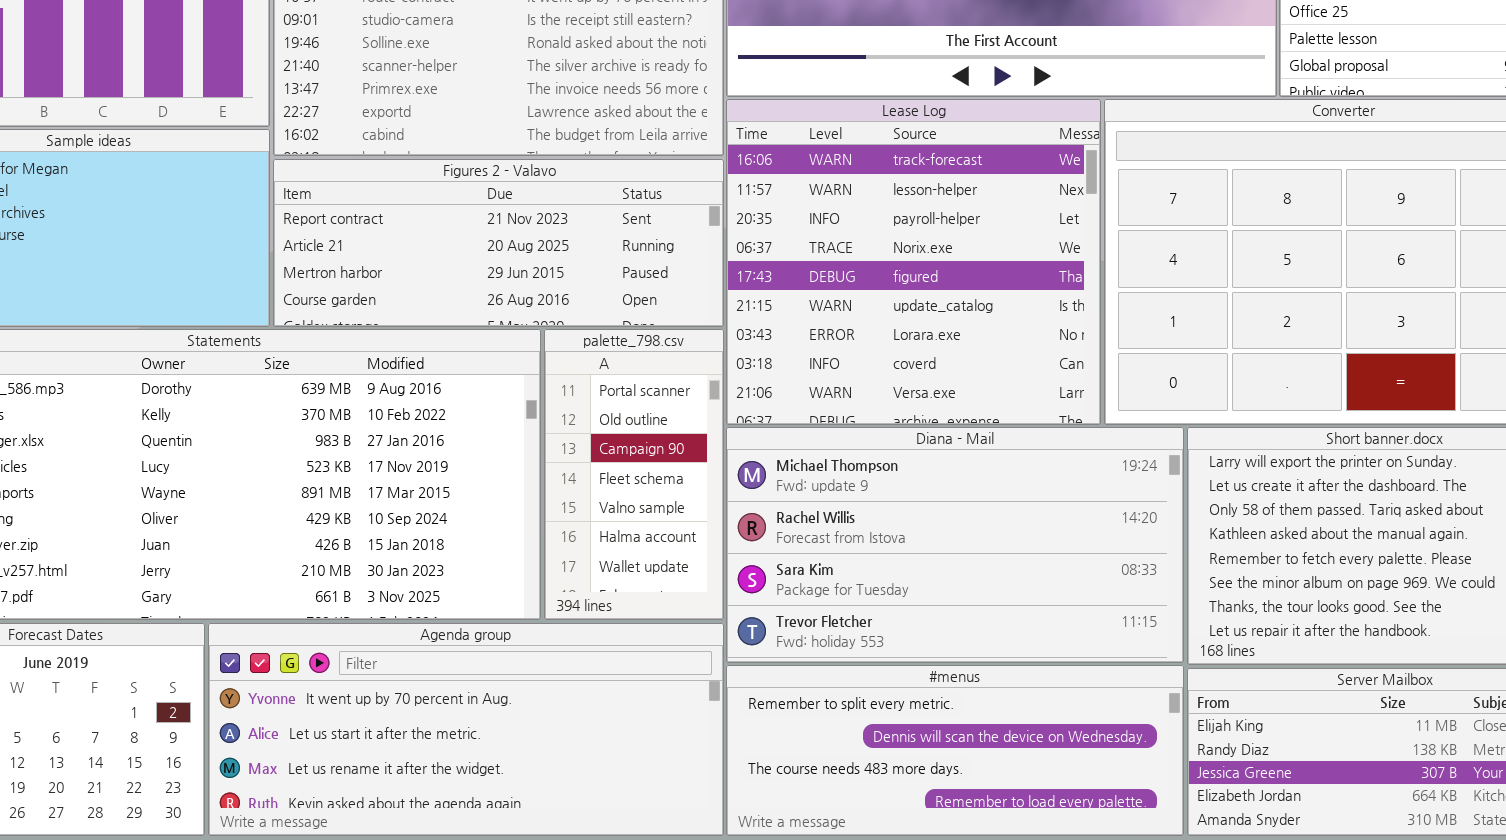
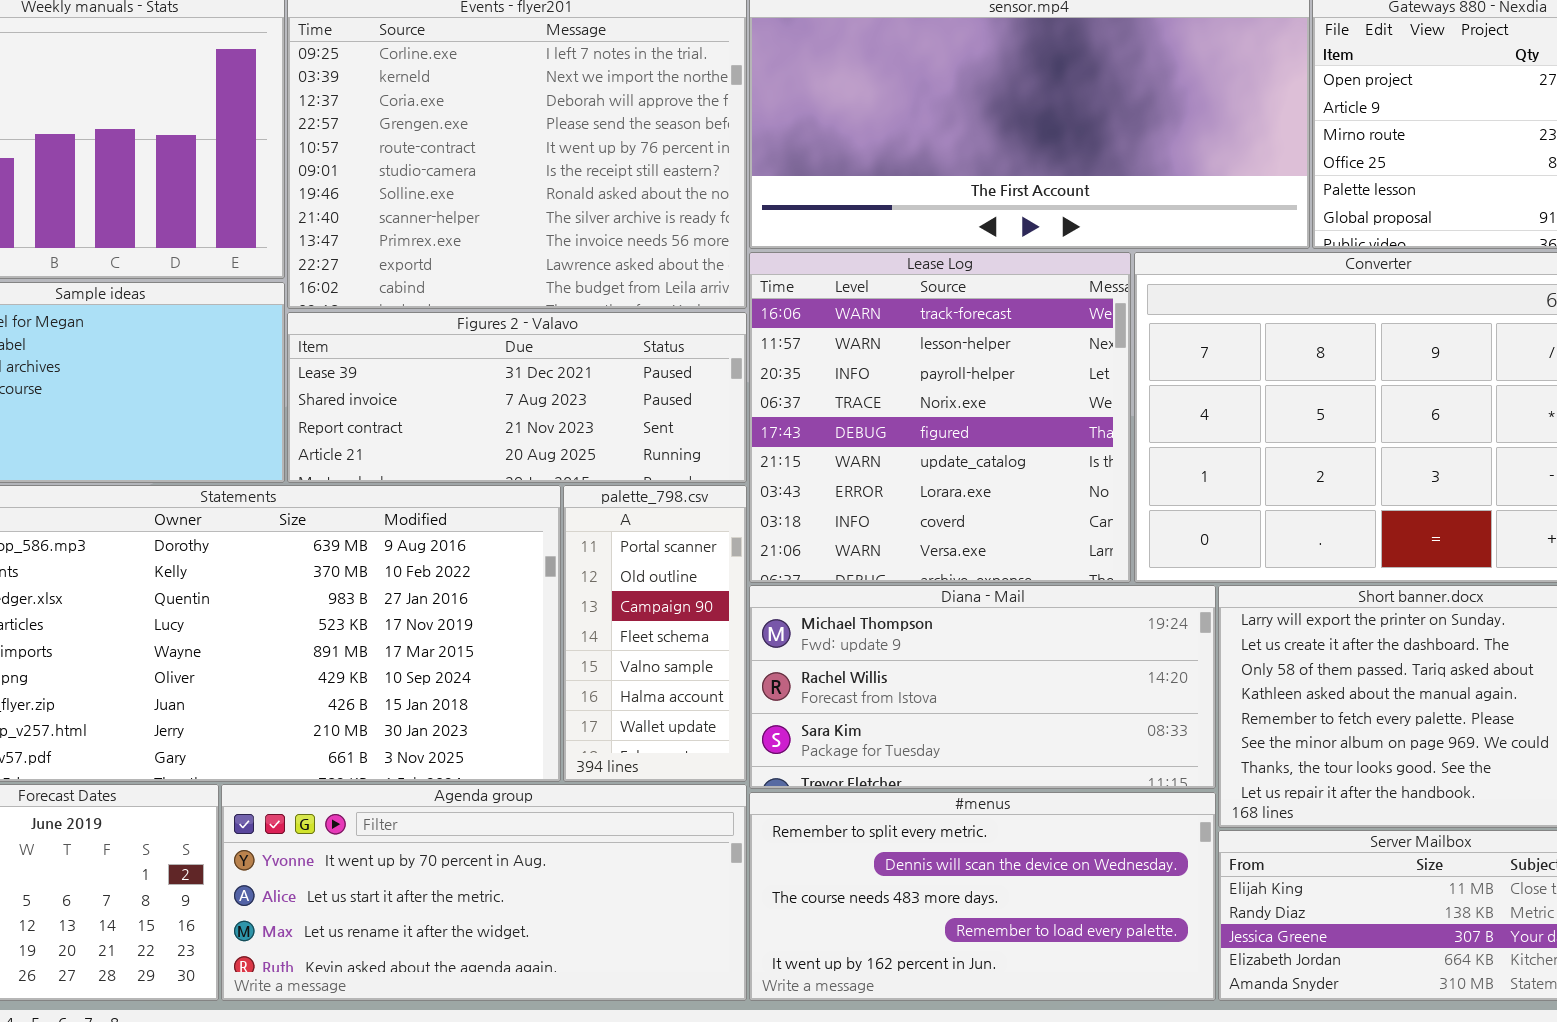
Figures 2 - Valavo: [273,159,724,327] -> [287,312,747,483], scrolled up 2 rows
Diana - Mail: [726,427,1184,663] -> [749,585,1216,789], resized
#menus: [726,665,1184,836] -> [749,792,1216,1001], resized

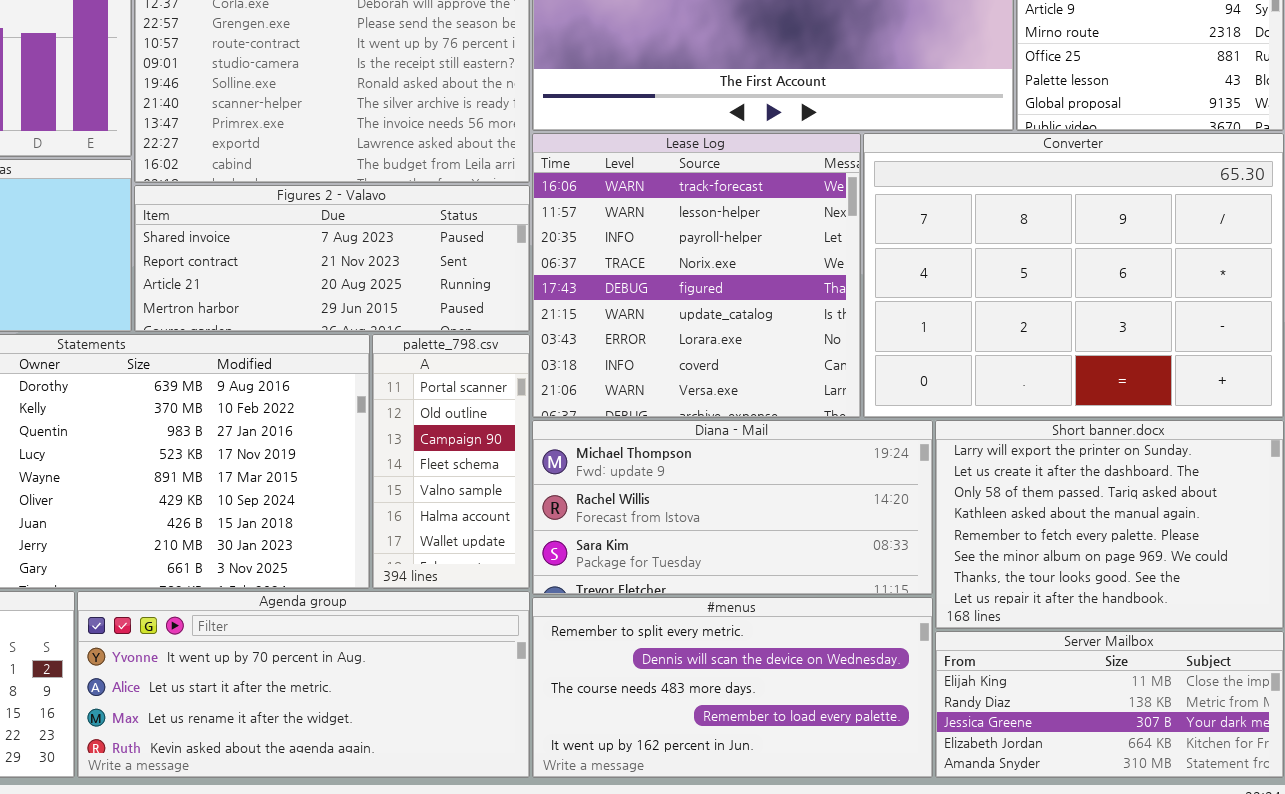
Figures 2 - Valavo: [287,312,747,483] -> [134,185,530,332], scrolled down 1 row

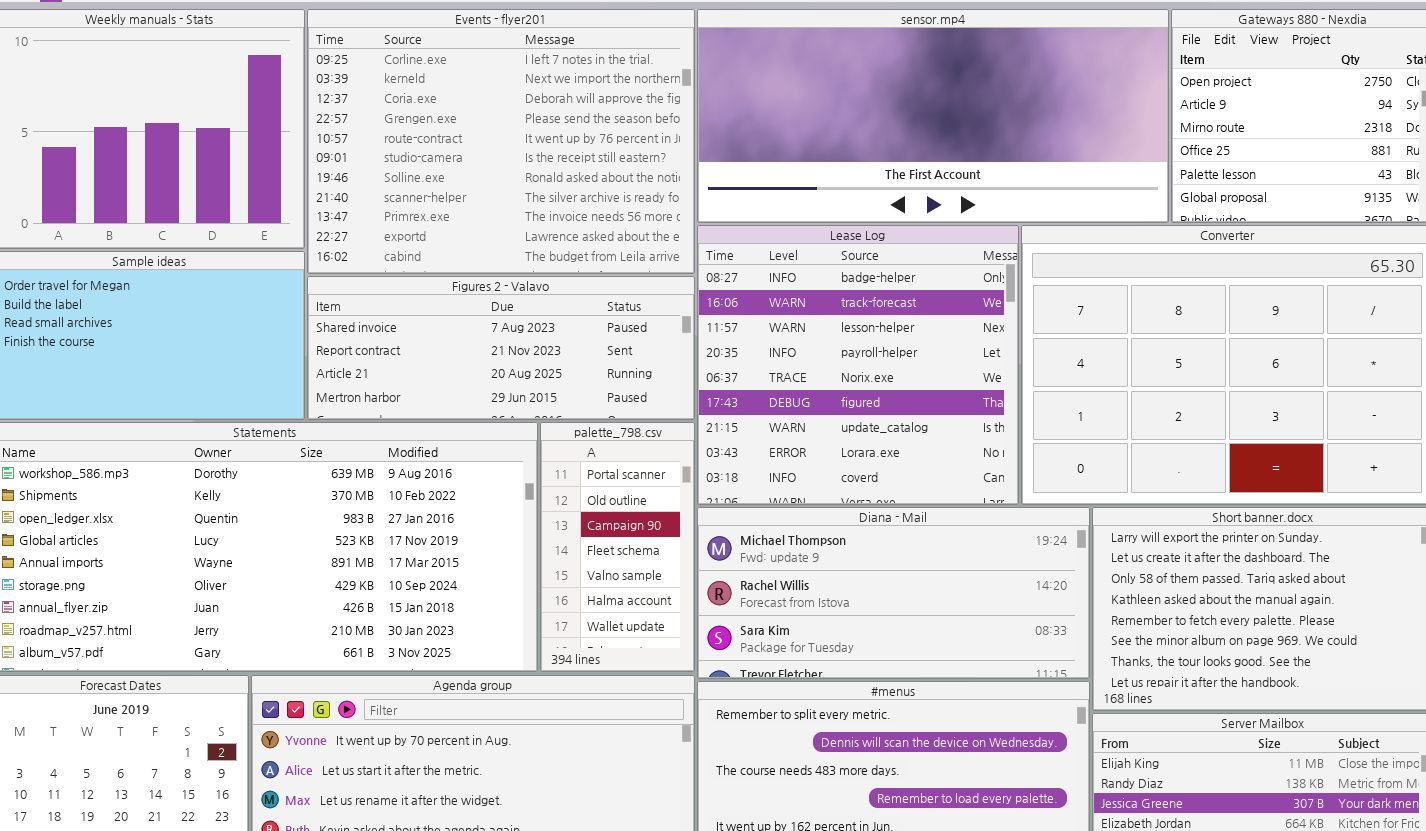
Lease Log: [532,133,861,418] -> [697,225,1019,505], scrolled up 1 row

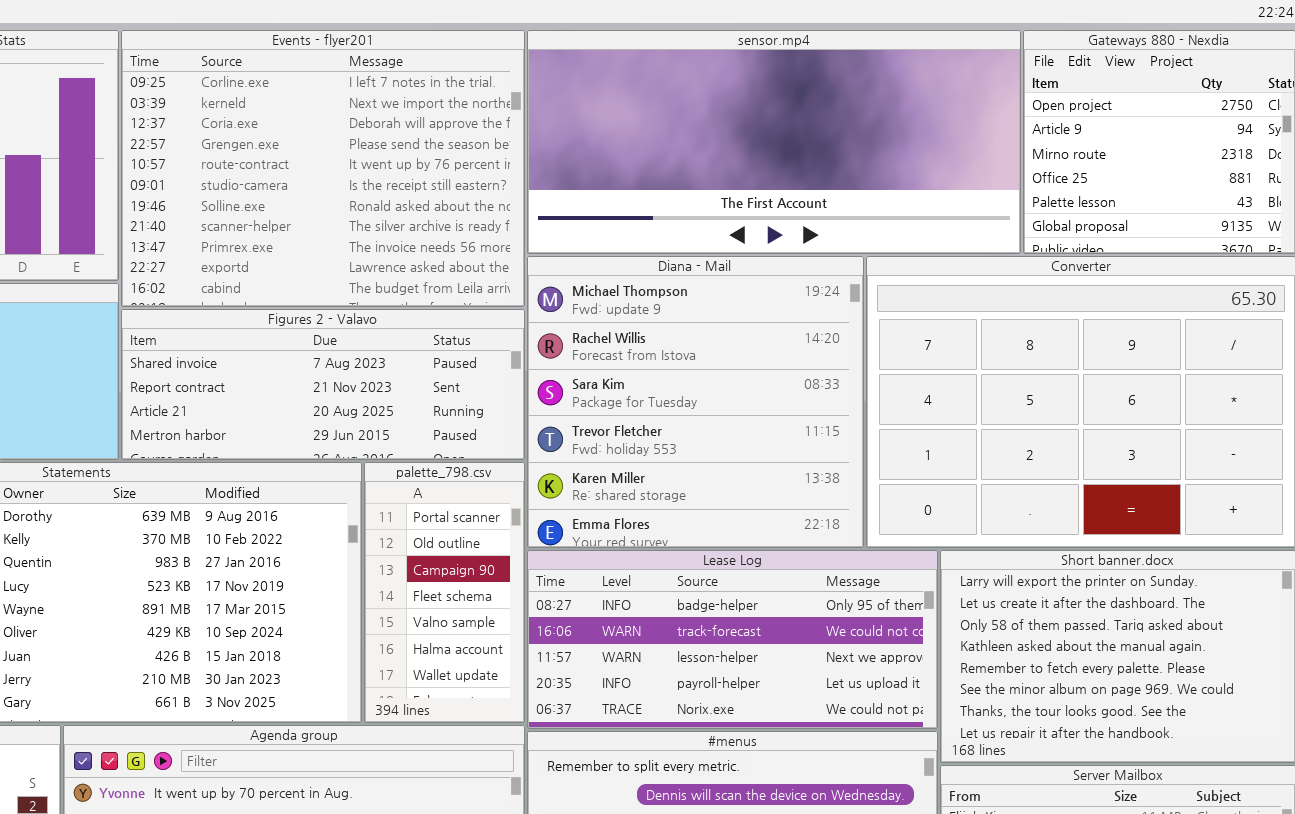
Lease Log: [697,225,1019,505] -> [527,550,938,729], moved, resized
Diana - Mail: [697,507,1090,679] -> [527,256,864,548], moved, resized

